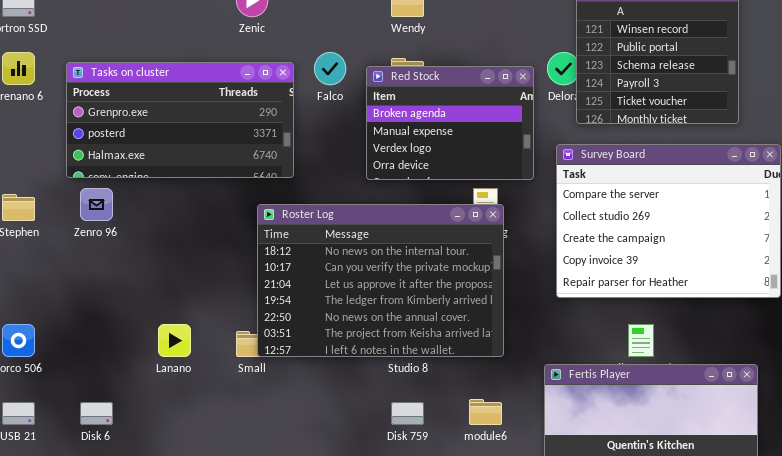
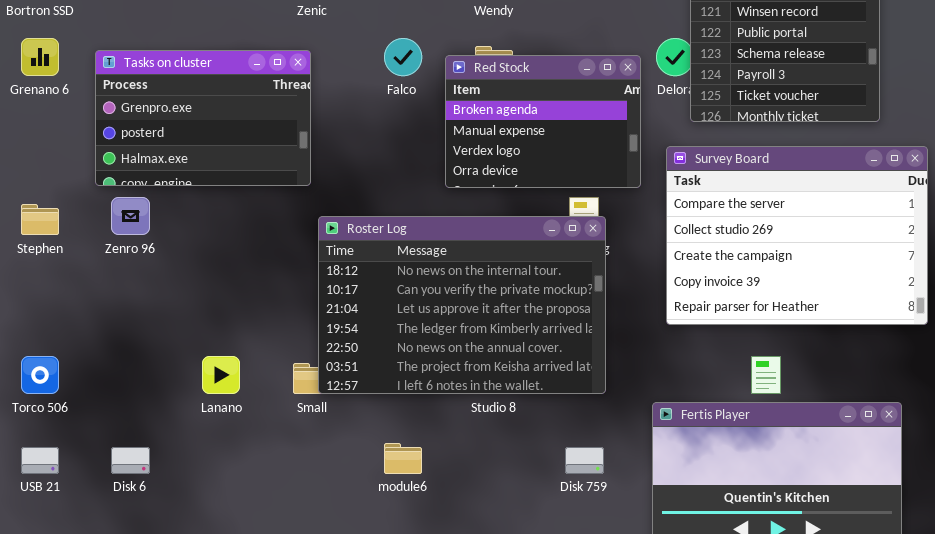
Tasks on cluster: [66,62,294,178] -> [95,50,311,186], resized
module6: [469,399,502,425] -> [384,443,422,474], moved
Disk 759: [391,402,424,425] -> [565,447,604,474], moved

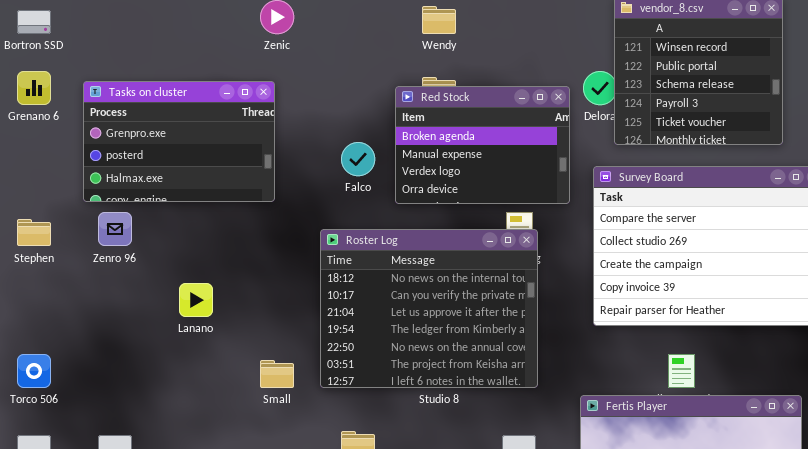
Falco: [384,38,422,76] -> [341,142,375,176], moved
Roster Log: [318,216,606,394] -> [320,229,538,388], resized
Lanano: [202,356,240,394] -> [179,283,213,317], moved

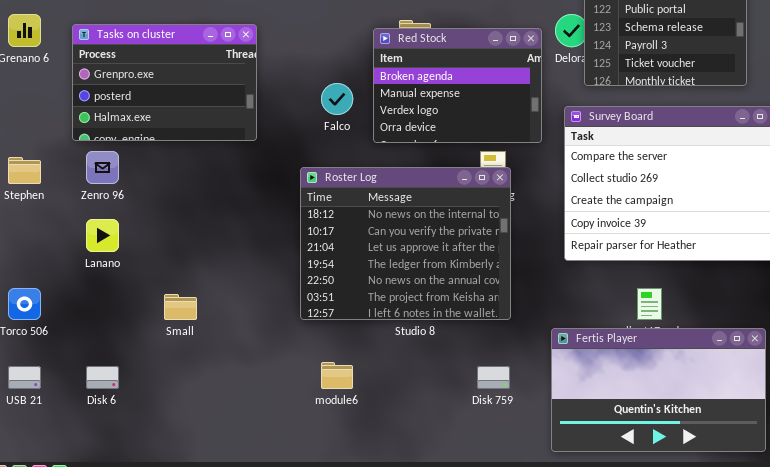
Lanano: [179,283,213,317] -> [86,219,119,252], moved
Small: [260,360,294,388] -> [164,294,197,320], moved

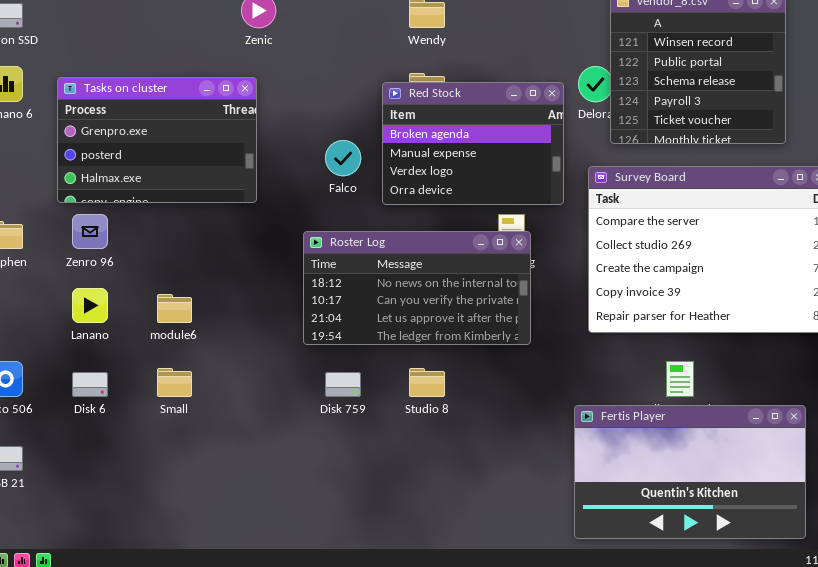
Roster Log: [300,167,511,320] -> [303,231,531,345], resized
module6: [321,362,353,389] -> [157,294,192,323], moved
Disk 6: [86,366,119,389] -> [72,372,108,397], moved
Disk 759: [477,366,510,389] -> [325,372,361,397], moved

